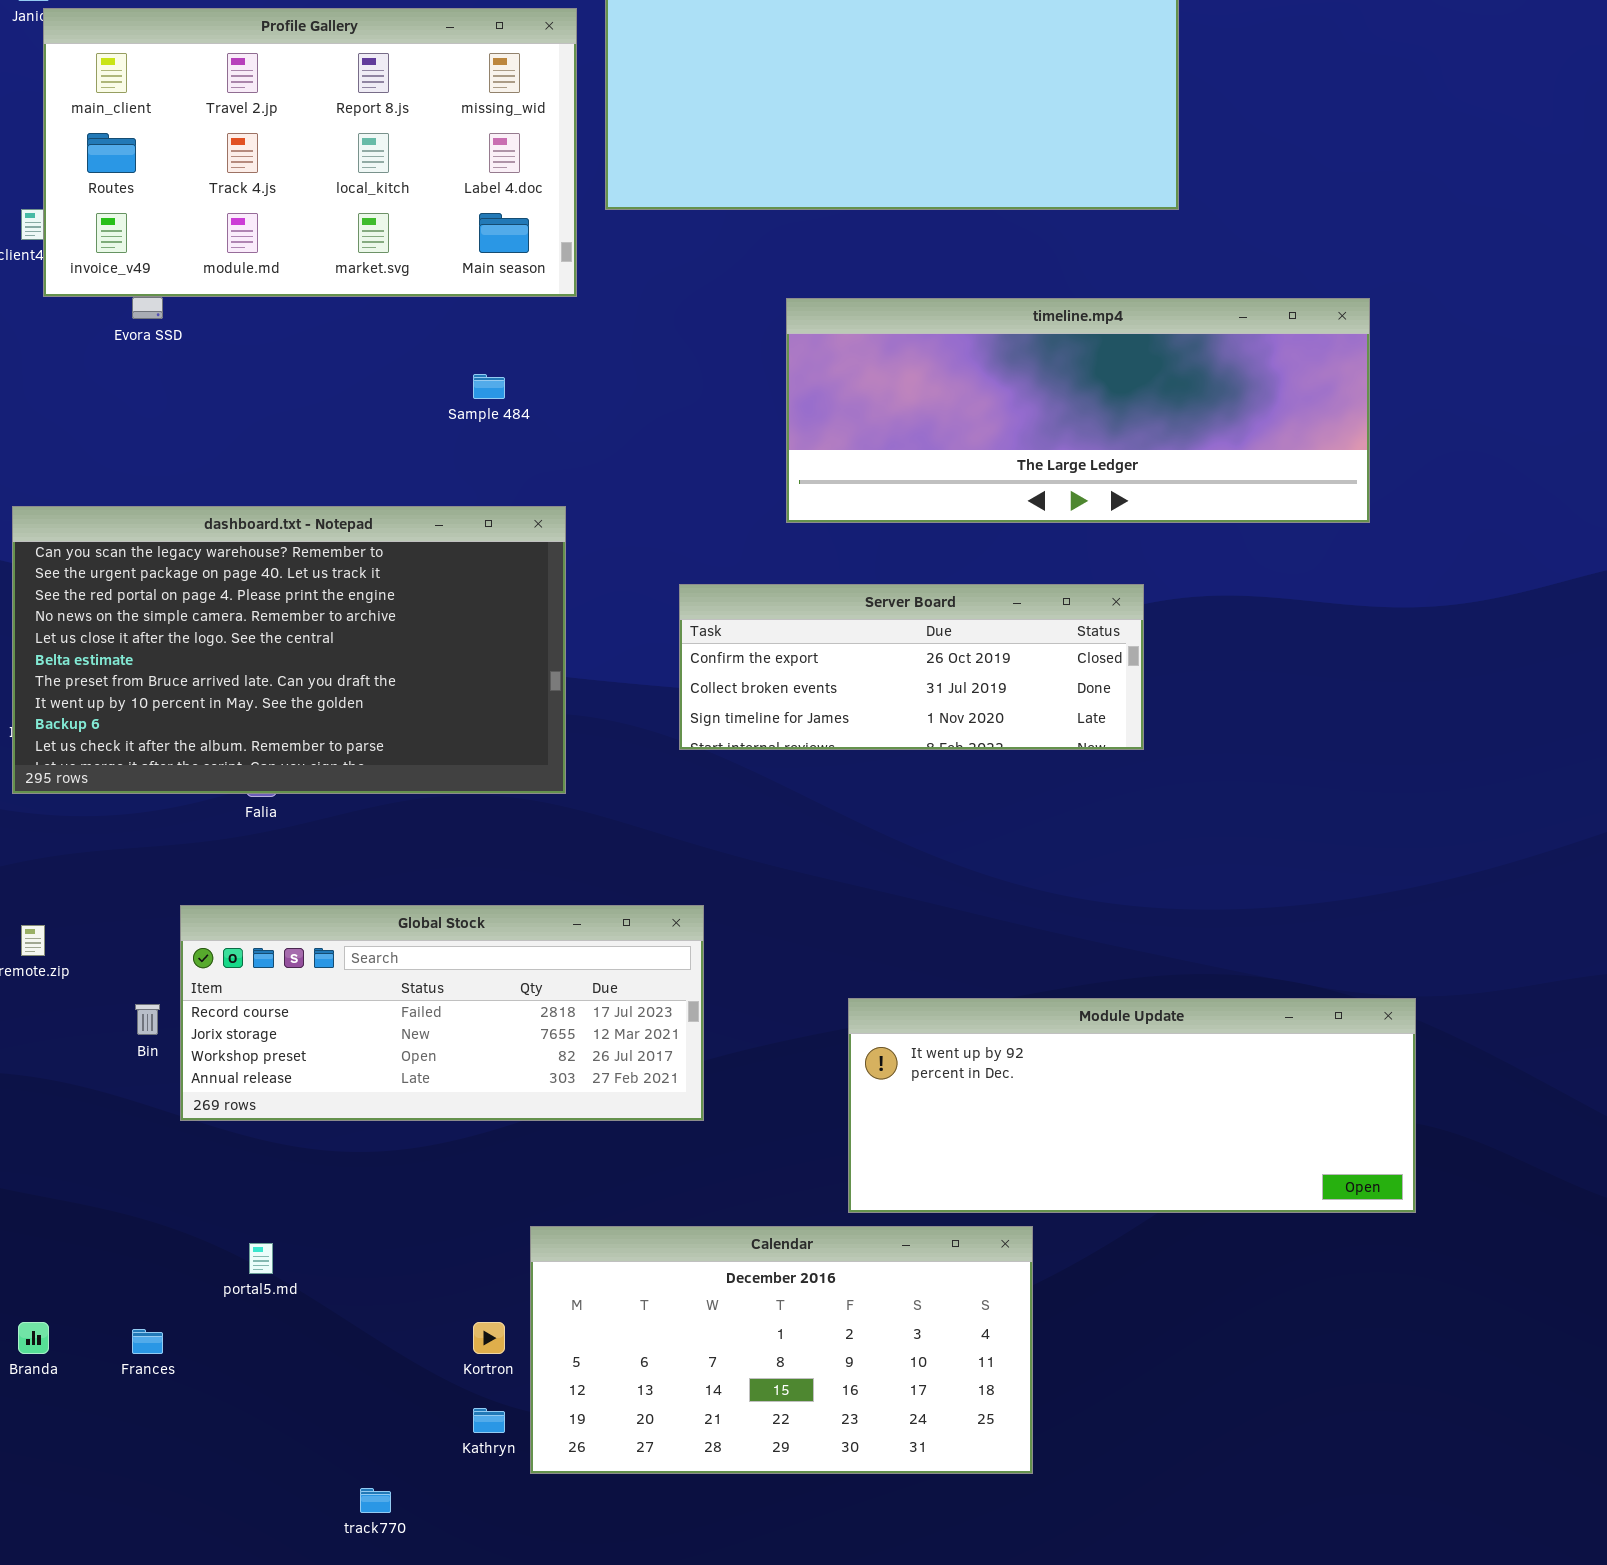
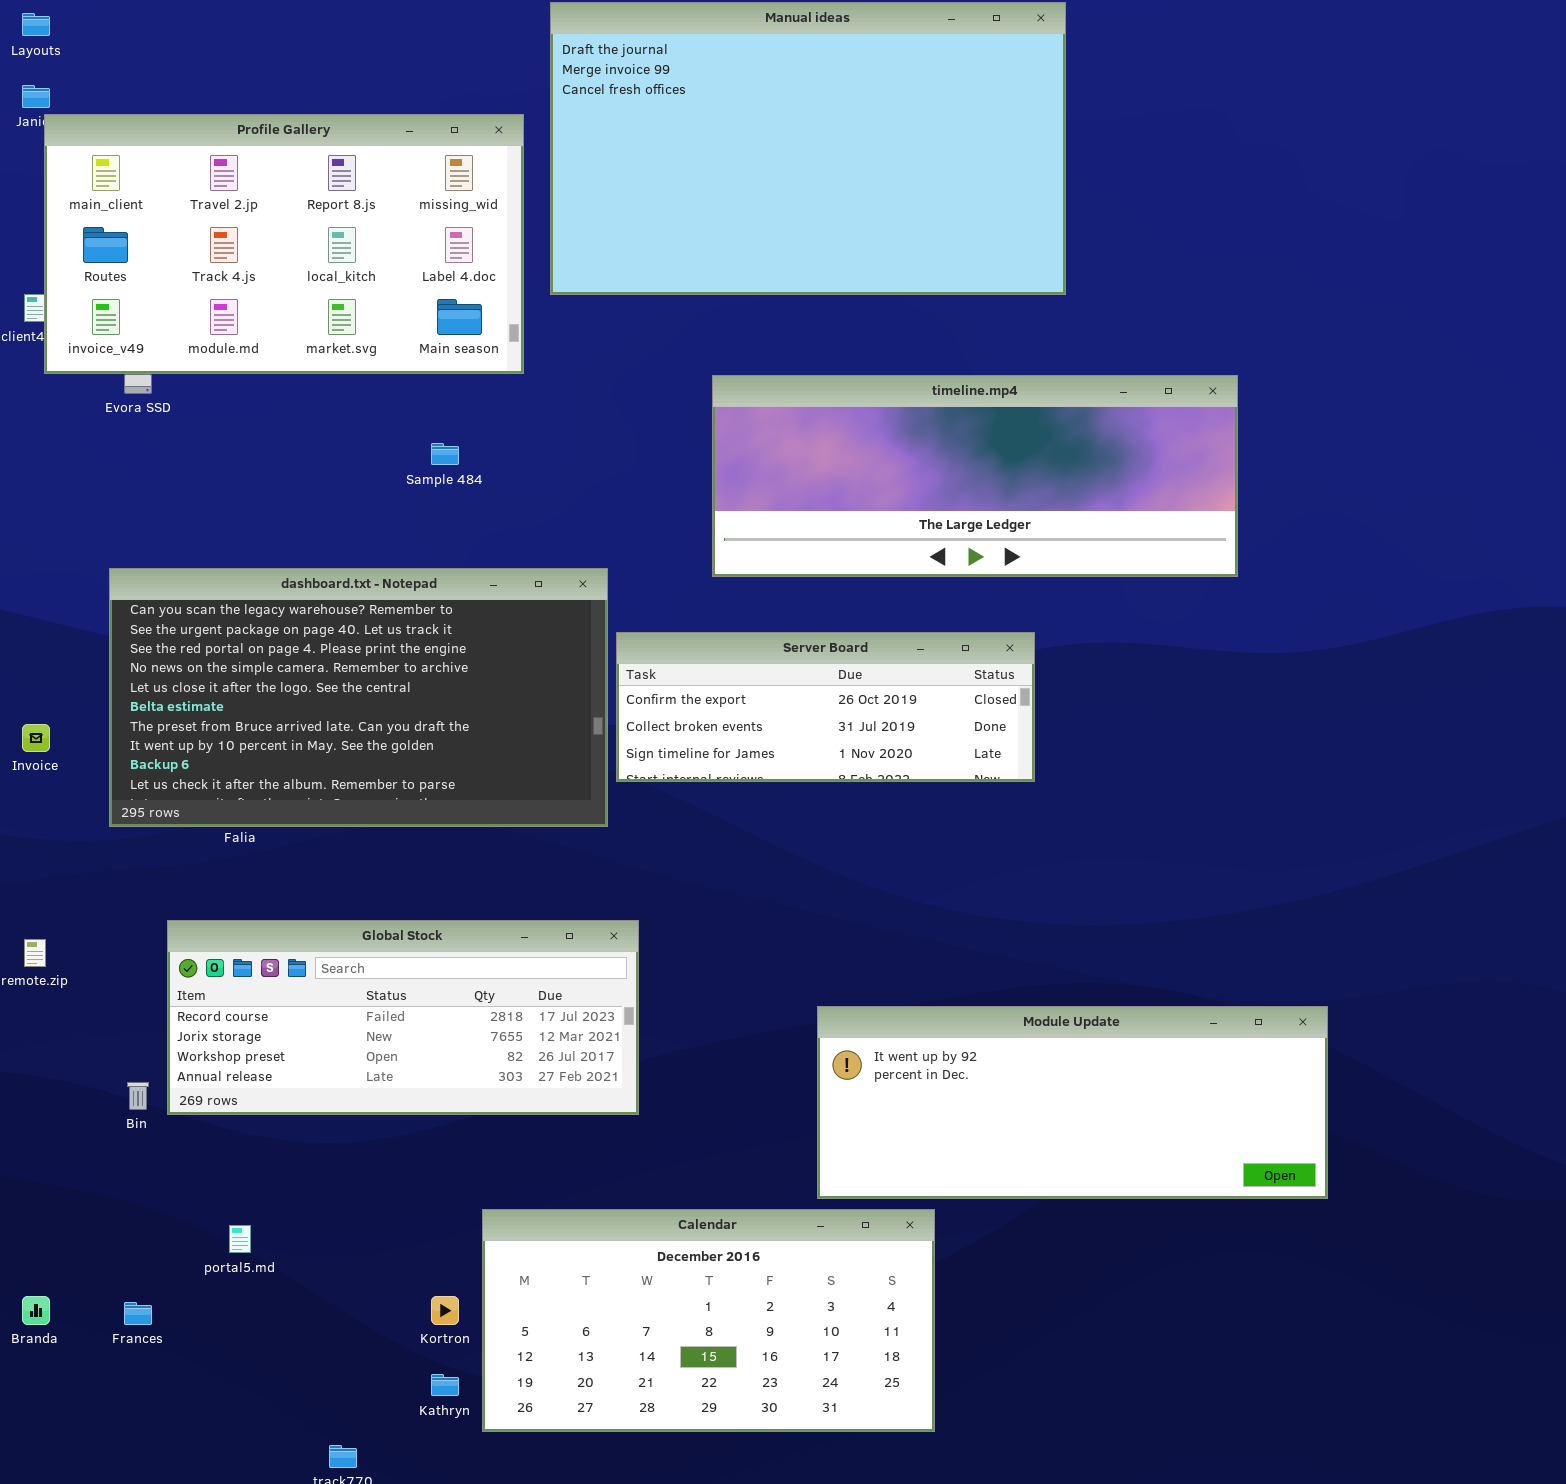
dashboard.txt - Notepad: [12,506,566,794] -> [109,568,608,827], moved
Module Update: [848,998,1416,1213] -> [817,1006,1328,1199], moved
Bin: [135,1004,160,1035] -> [127,1082,149,1110], moved

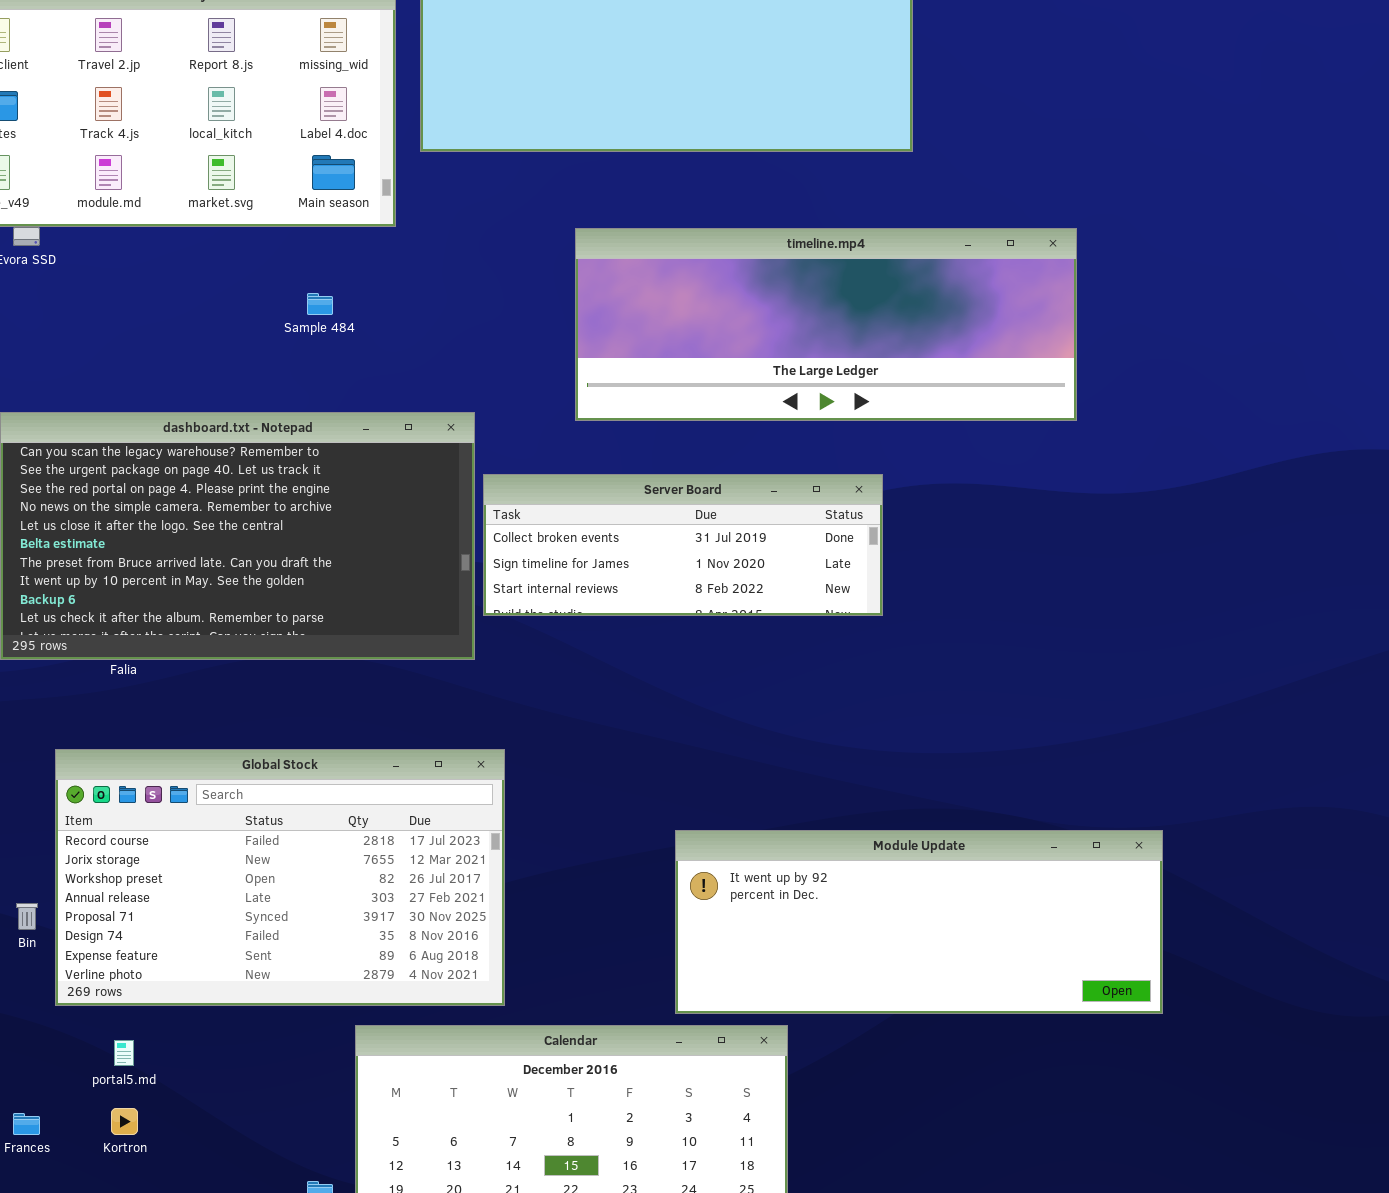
Server Board: [616,632,1035,782] -> [483,474,883,616], scrolled down 1 row
Global Stock: [167,920,639,1115] -> [55,749,505,1006], resized
Kortron: [431,1296,459,1325] -> [111,1108,138,1135], moved

